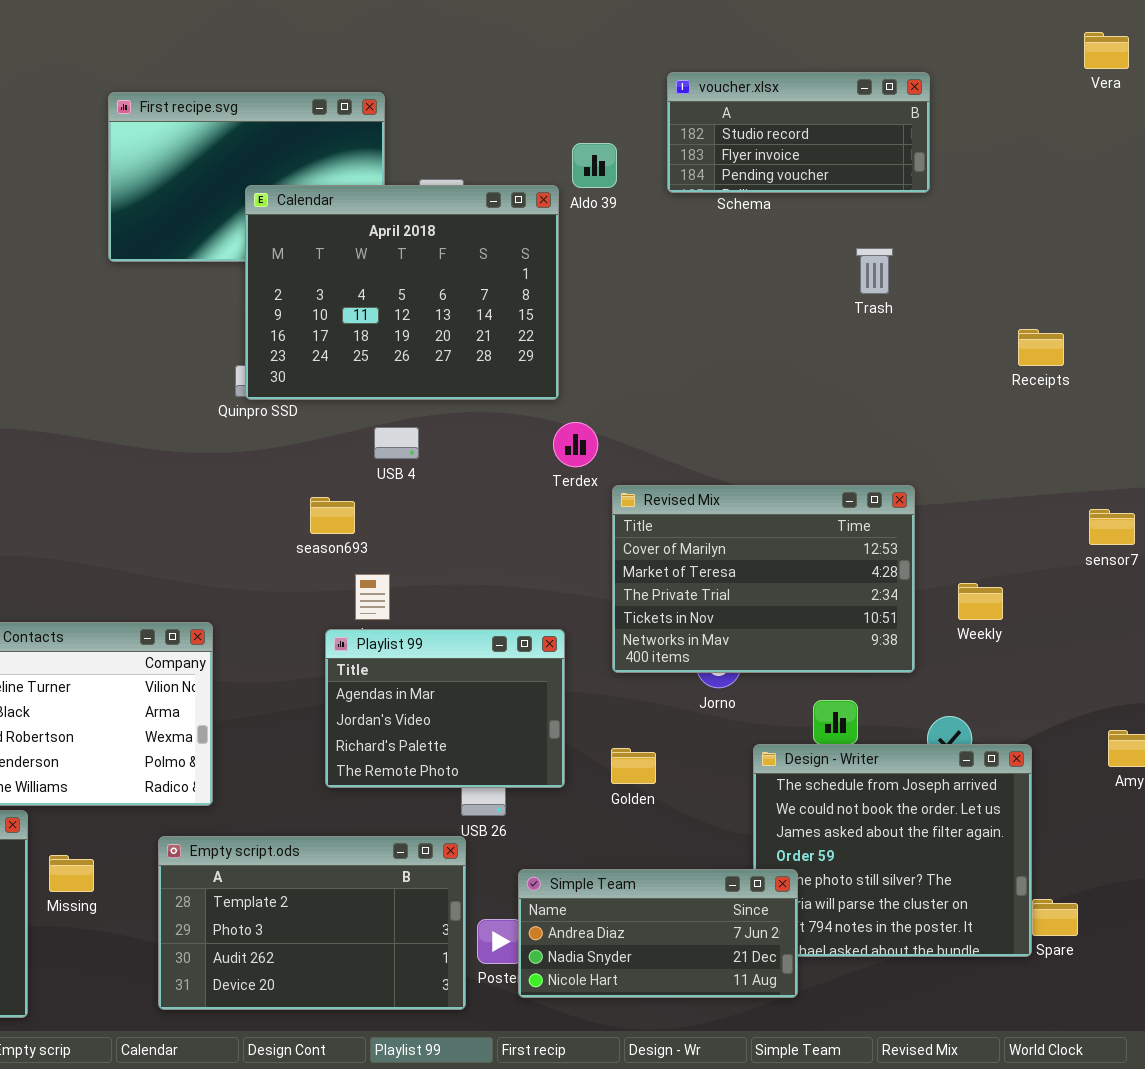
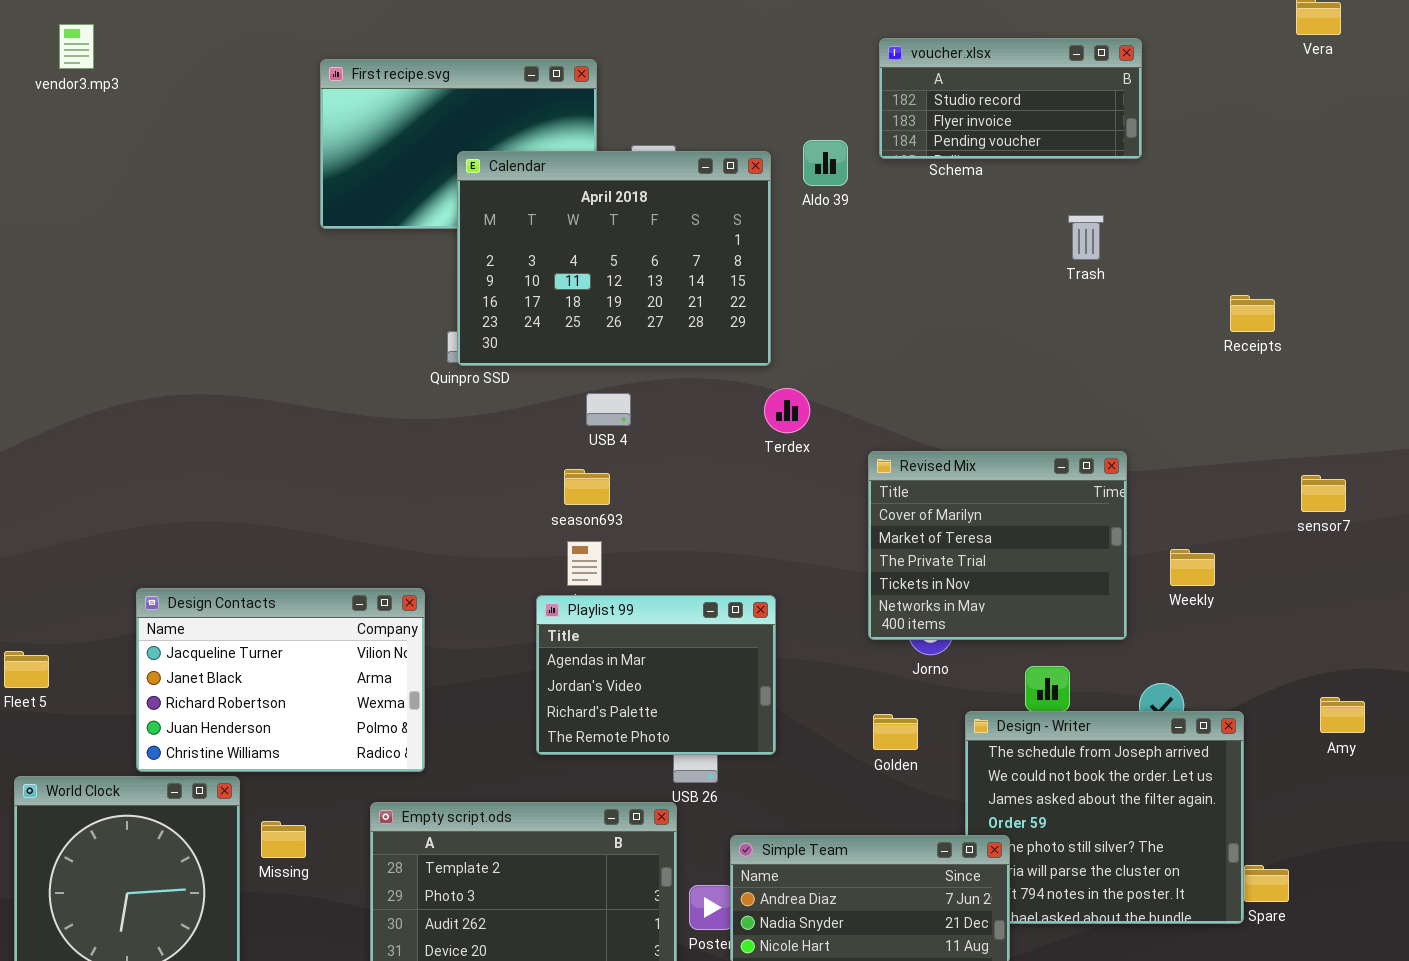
Aldo 39: [572,143,617,188] -> [803,140,848,186], moved
Revised Mix: [612,485,915,673] -> [868,451,1127,640], resized
season693: [310,497,355,534] -> [564,469,610,505], moved
Golden: [611,748,656,784] -> [873,714,918,750], moved

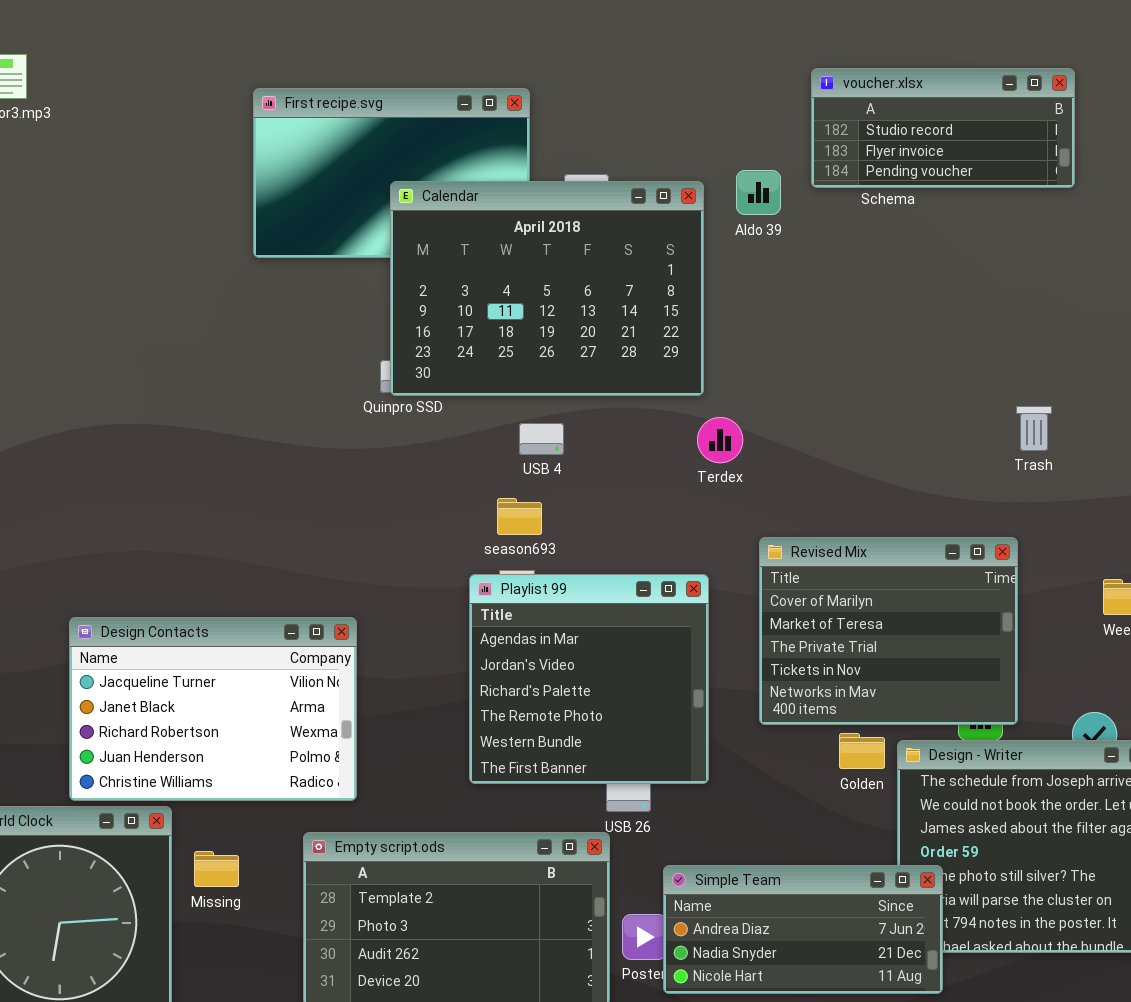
Trash: [1068,215,1104,260] -> [1016,406,1052,451], moved
Revised Mix: [868,451,1127,640] -> [759,537,1018,725], moved
Playlist 99: [536,595,776,755] -> [469,574,709,784], resized
Golden: [873,714,918,750] -> [839,733,885,769], moved

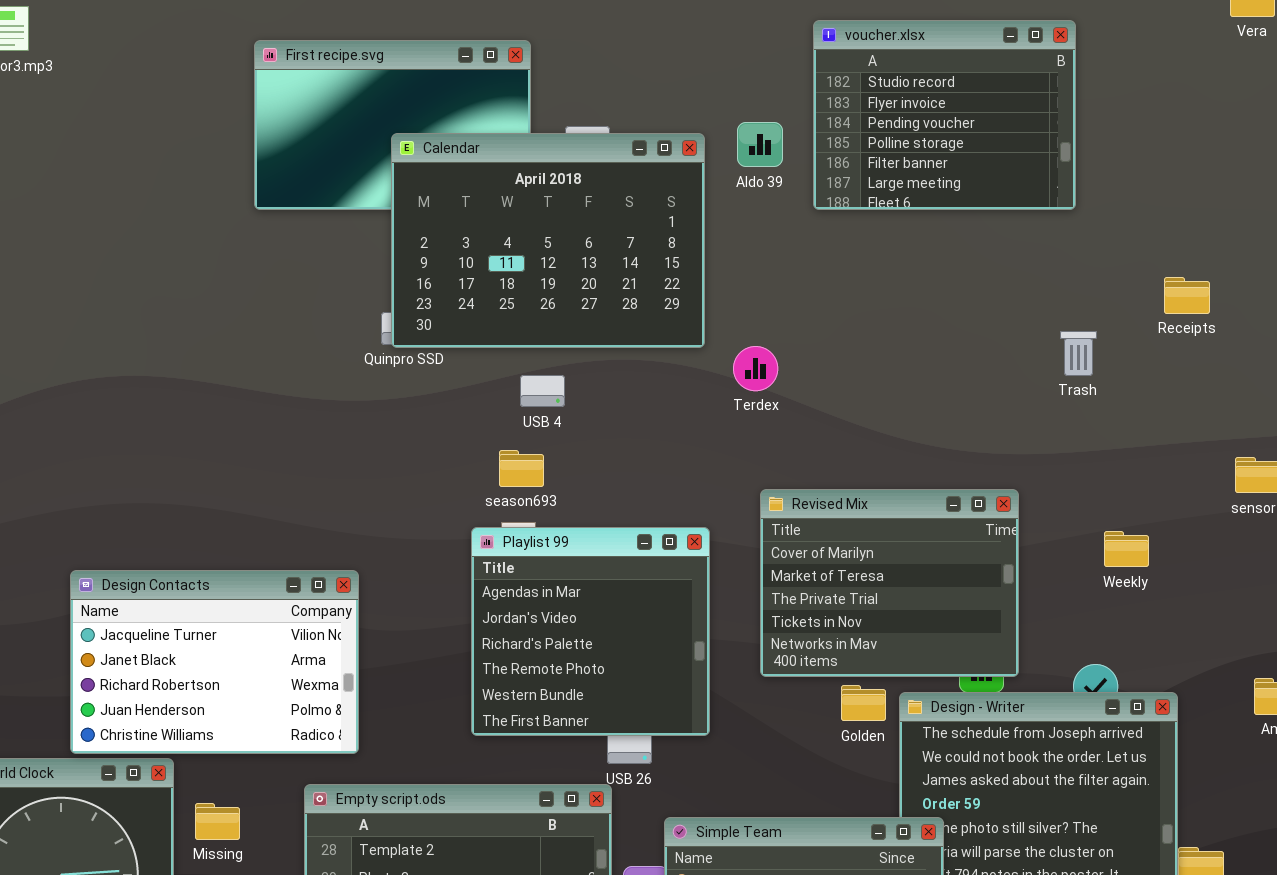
voucher.xlsx: [811,68,1075,188] -> [813,20,1076,210], resized
Trash: [1016,406,1052,451] -> [1060,331,1097,376], moved
Terdex: [697,417,743,463] -> [733,346,778,391], moved

